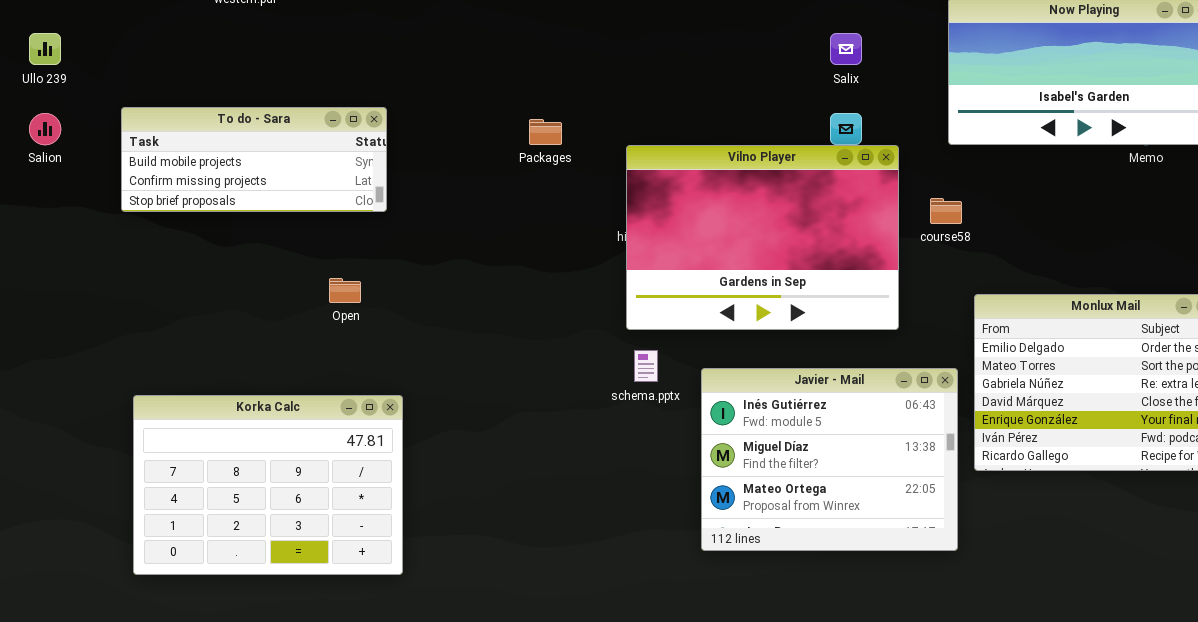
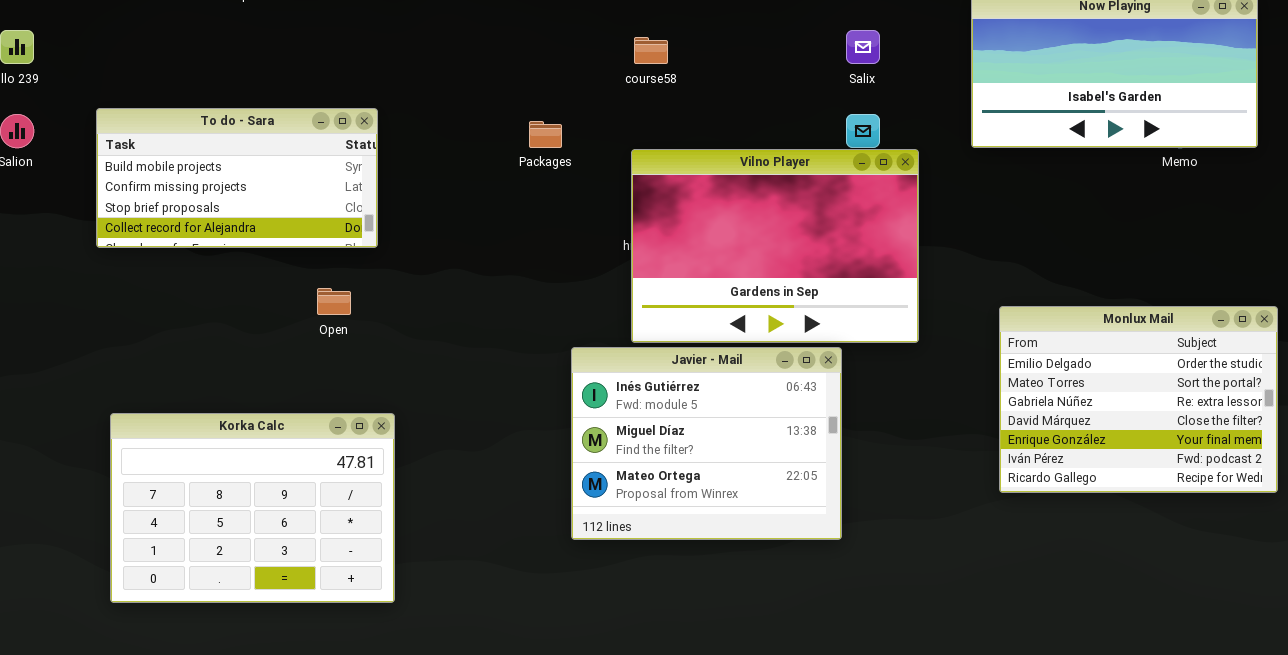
To do - Sara: [121,107,387,212] -> [96,108,378,248], resized
course58: [930,198,962,224] -> [634,37,668,64], moved
Javier - Mail: [701,368,958,551] -> [571,347,842,540], moved

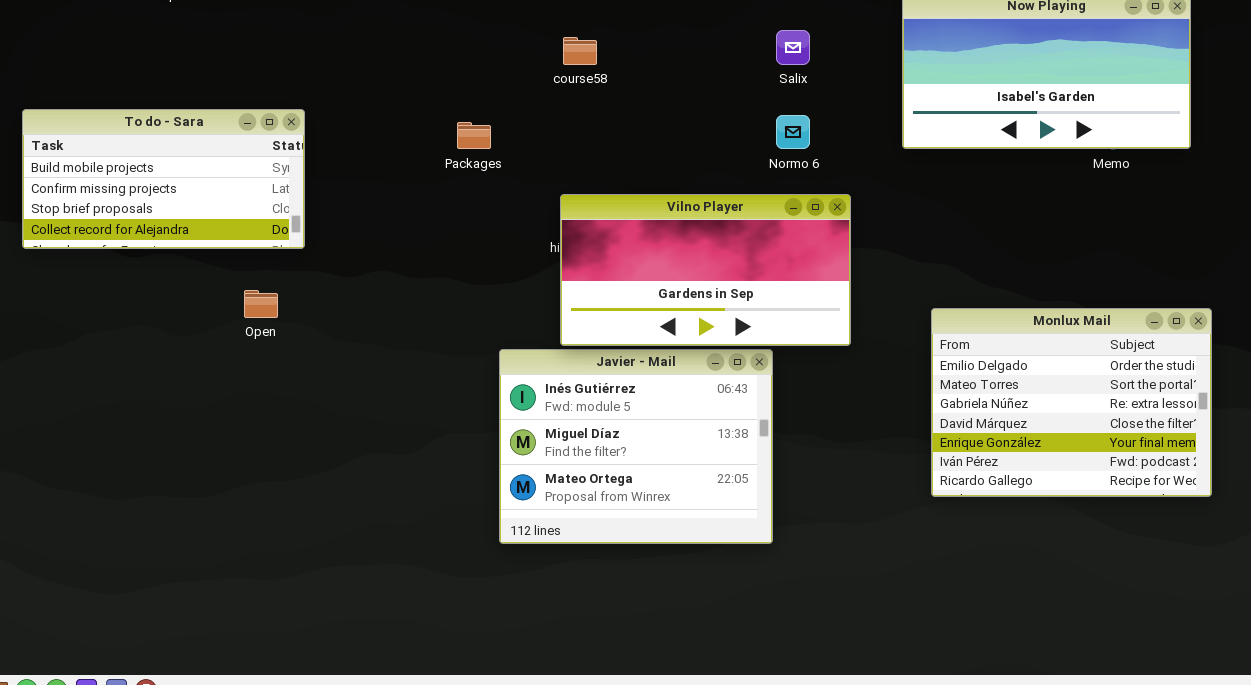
Vilno Player: [631,149,919,343] -> [560,194,851,346], resized
Korka Calc: [110,413,395,603] -> none, closed

